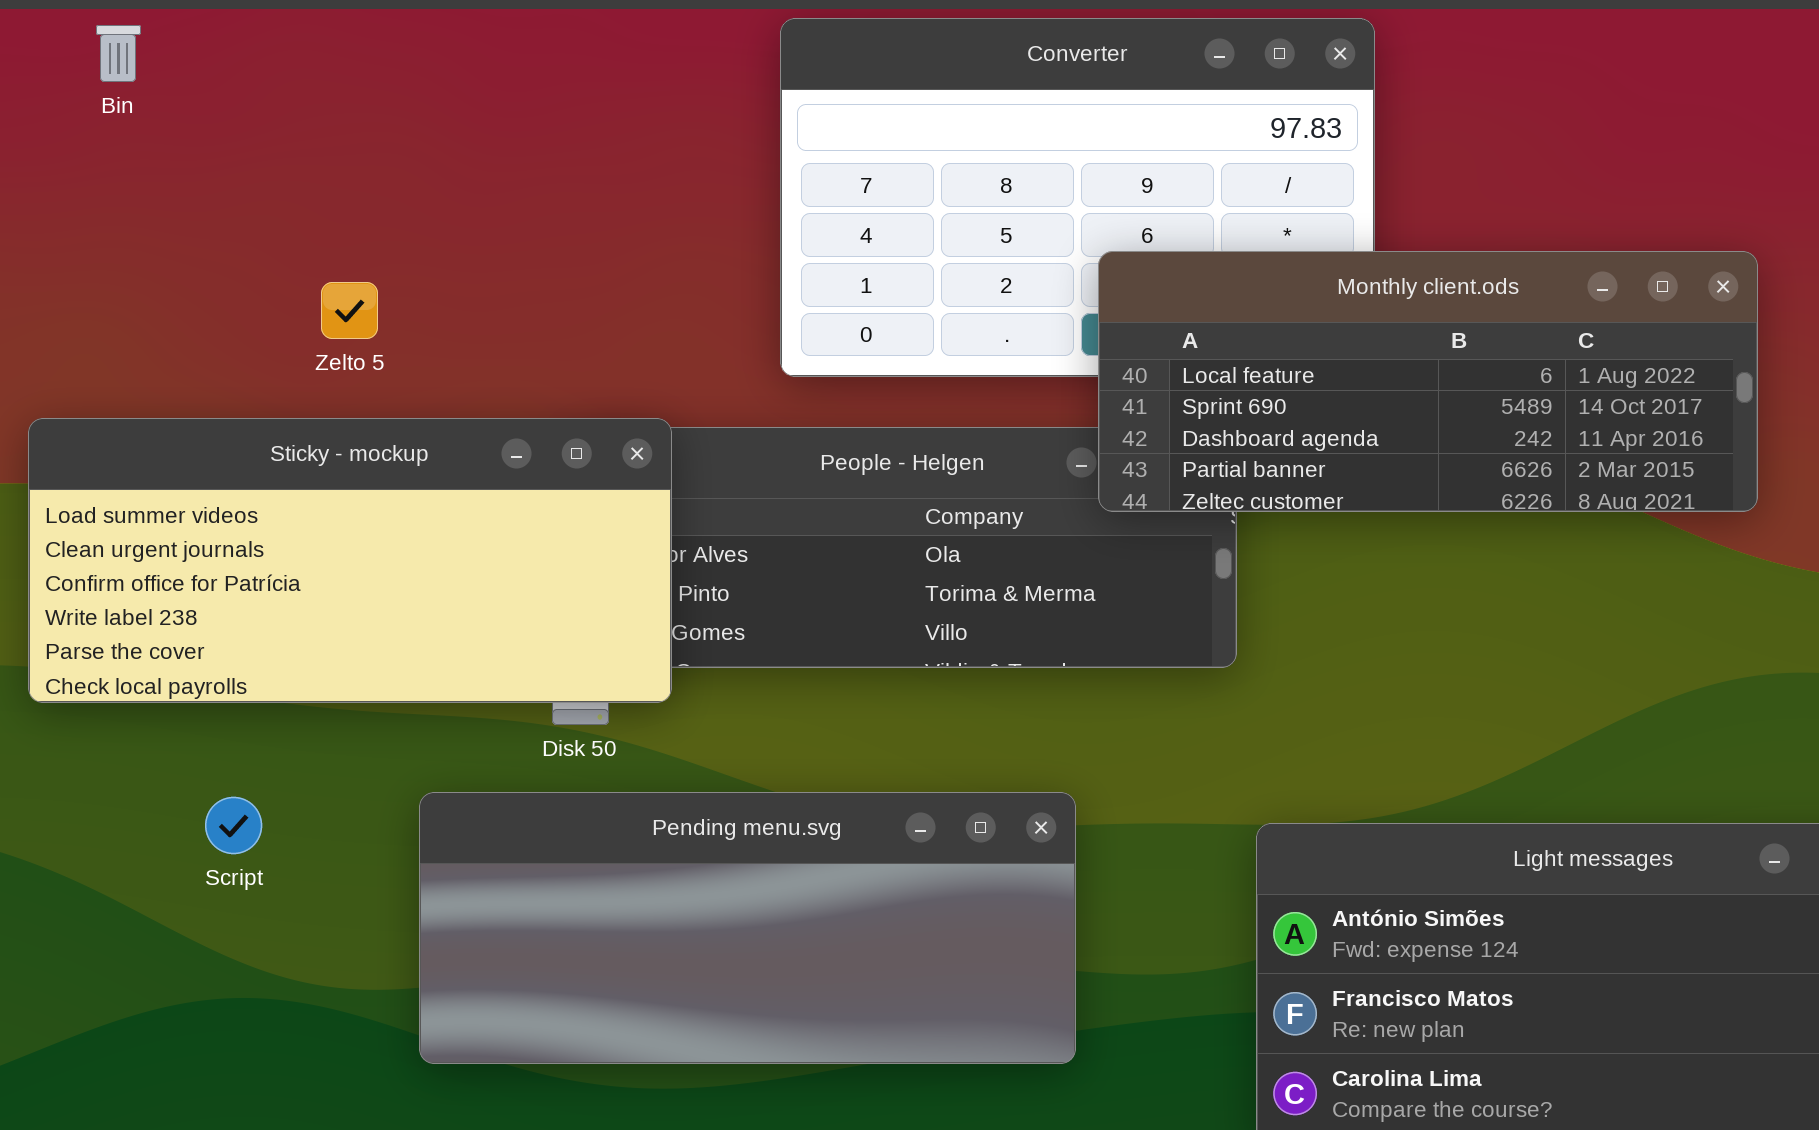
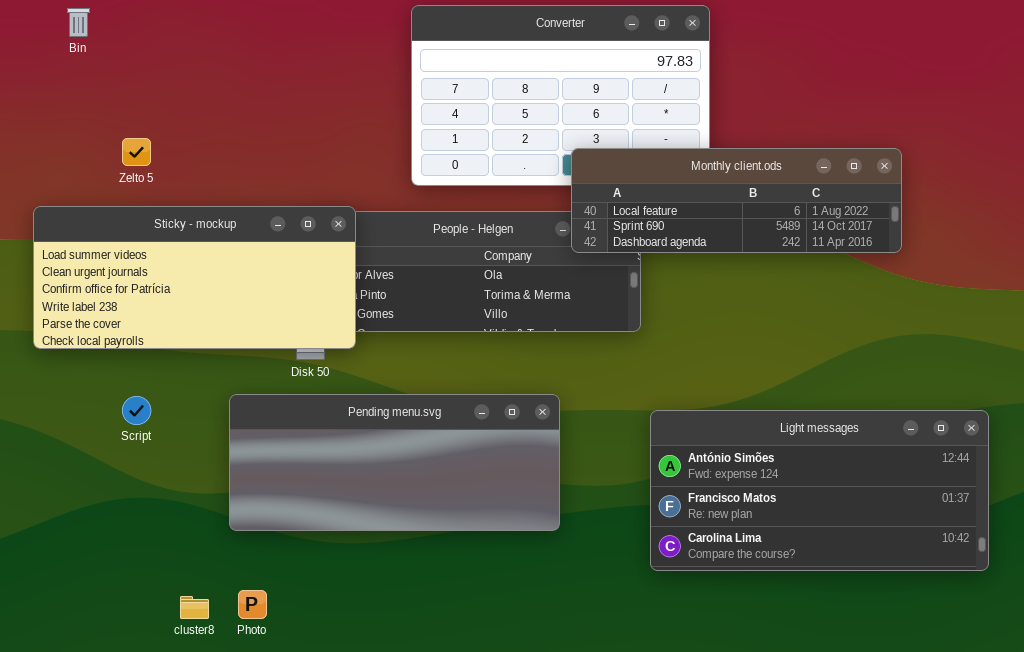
Monthly client.ods: [1098,251,1758,512] -> [571,148,902,253], resized
Zelto 5: [321,282,378,339] -> [122,138,151,166], moved

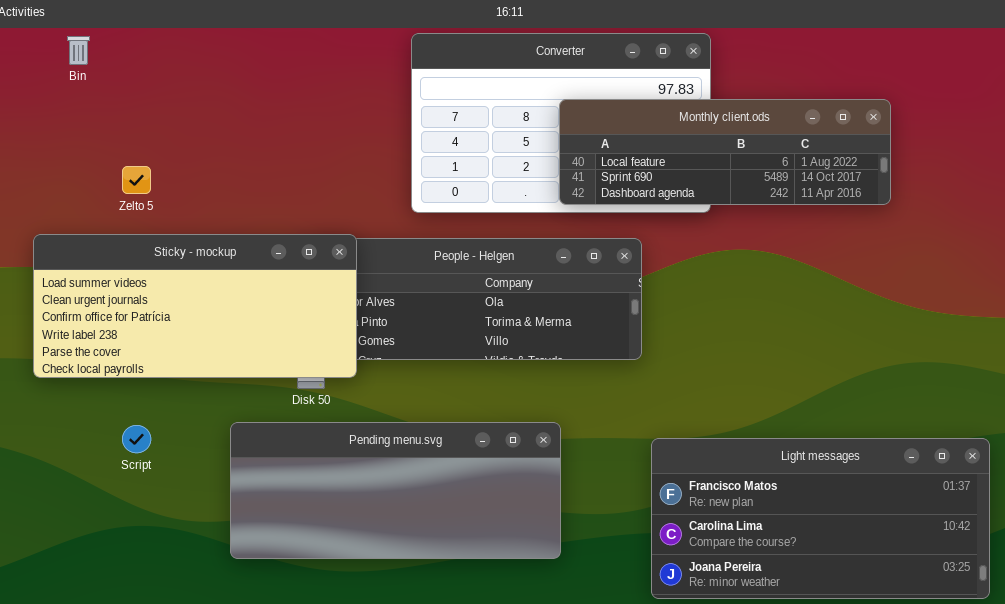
Monthly client.ods: [571,148,902,253] -> [559,99,891,205], moved
Light messages: [650,410,989,571] -> [651,438,990,599], scrolled down 1 row

